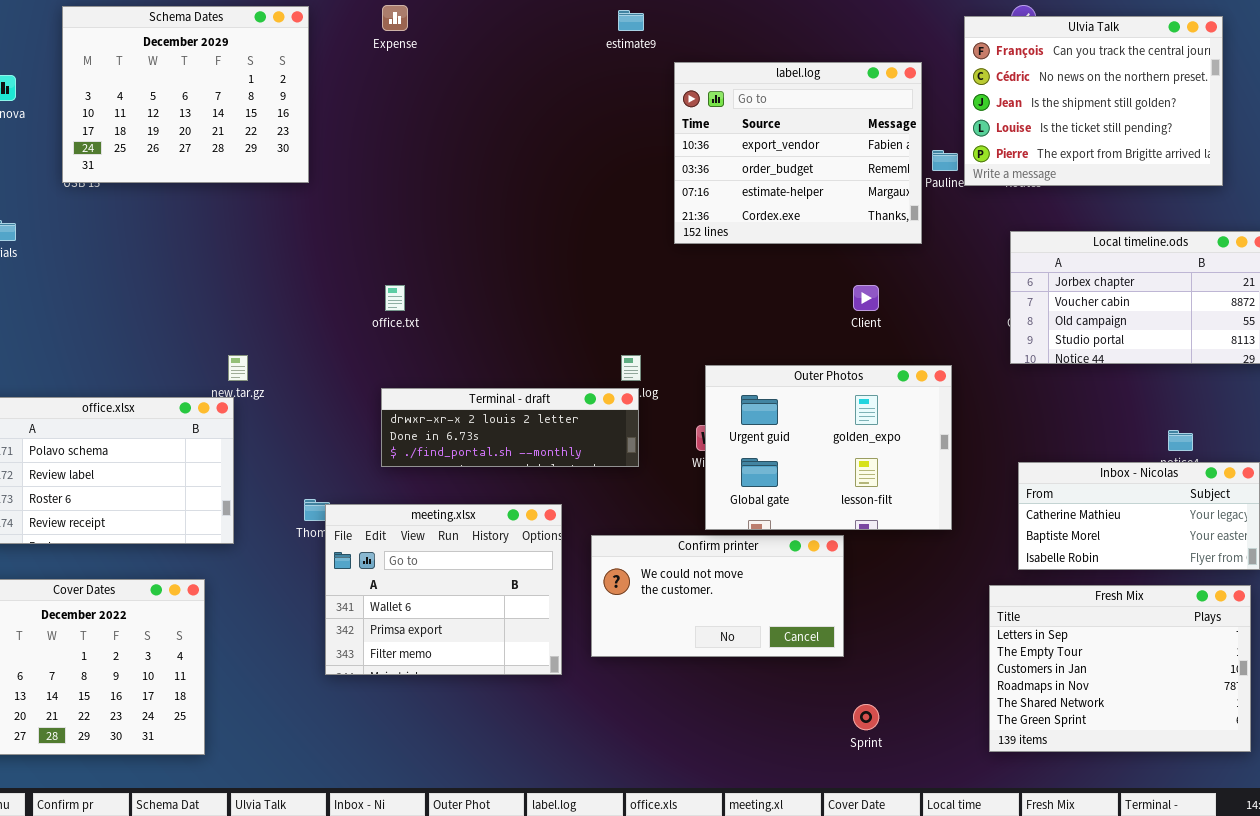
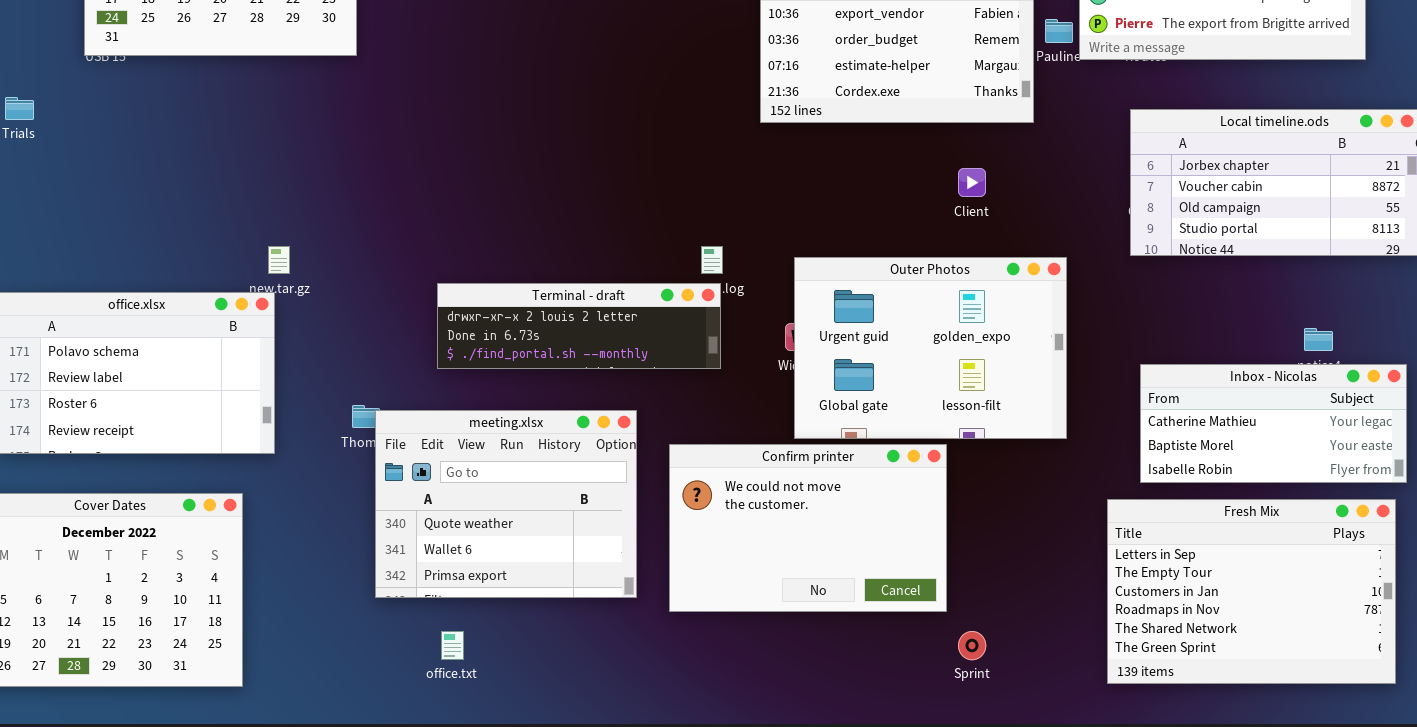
office.txt: [385,285,405,311] -> [441,631,464,660], moved
meeting.xlsx: [325,504,562,675] -> [375,410,637,598], scrolled up 1 row
Confirm printer: [591,535,844,657] -> [669,444,947,612], resized

